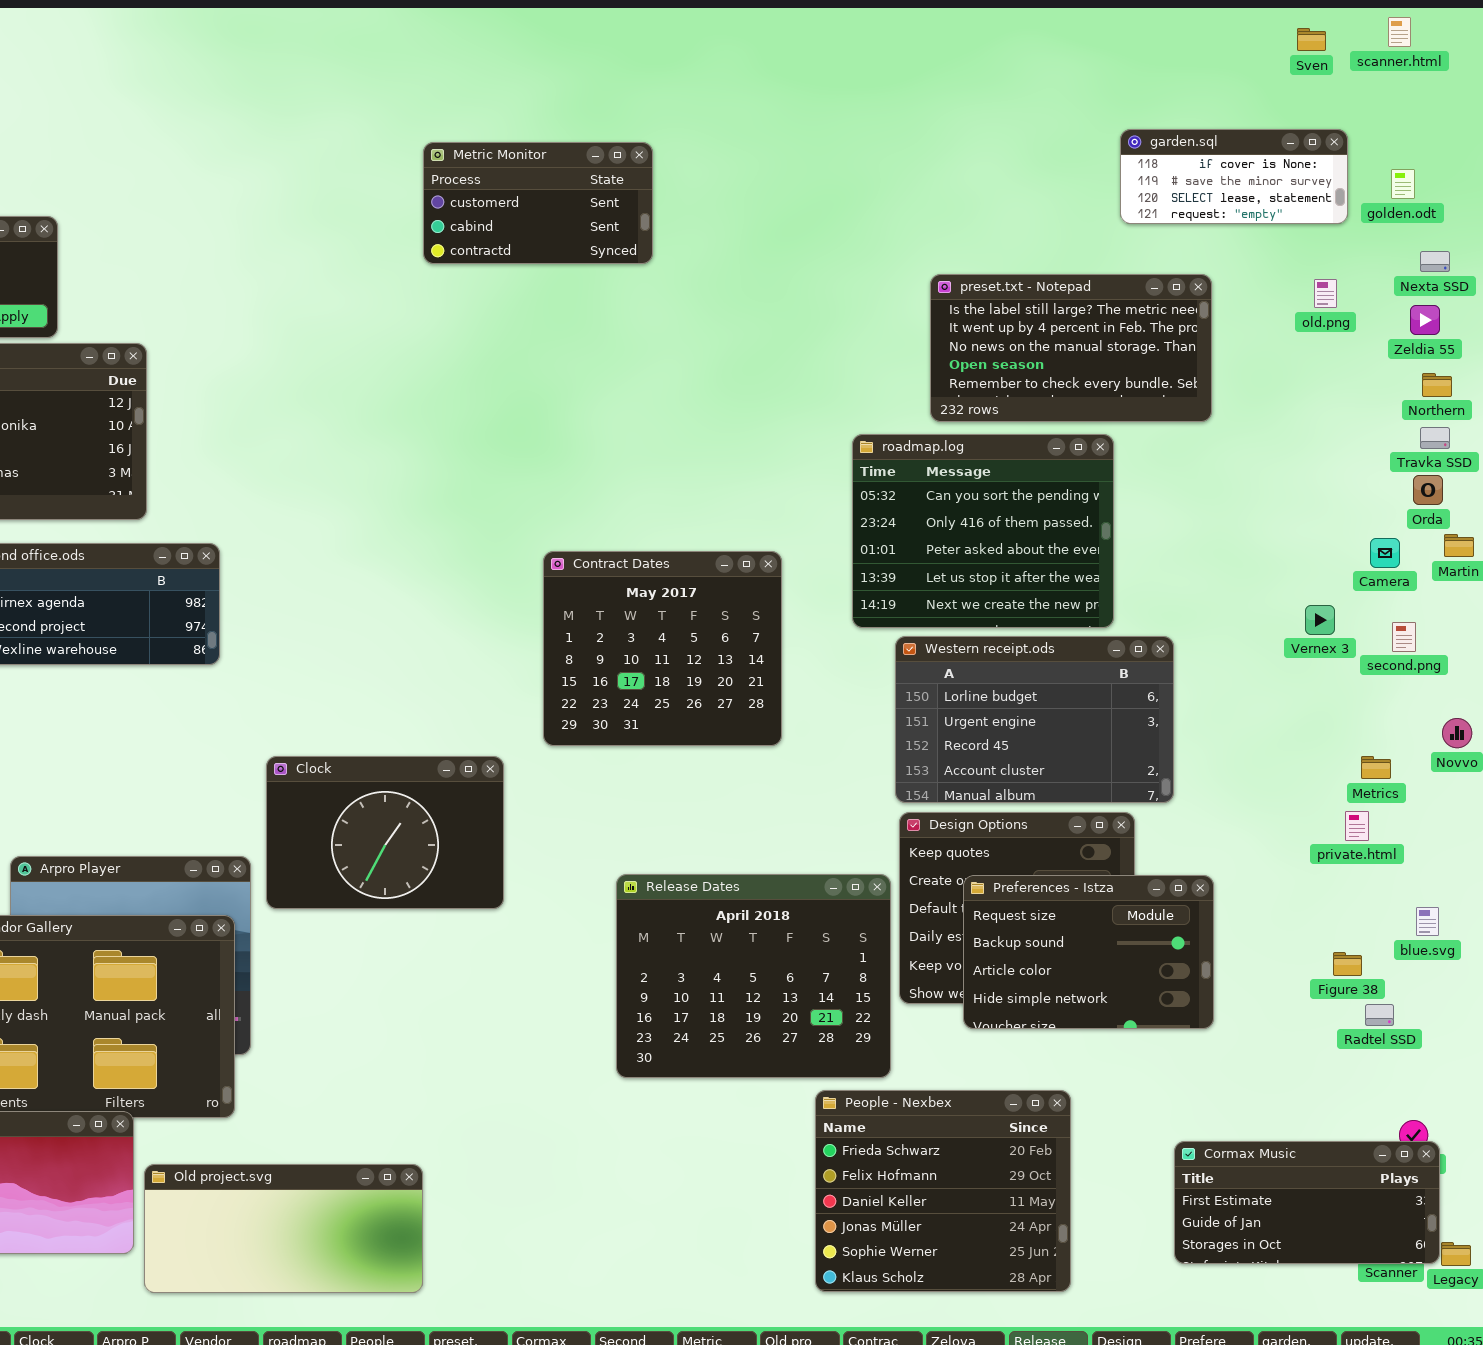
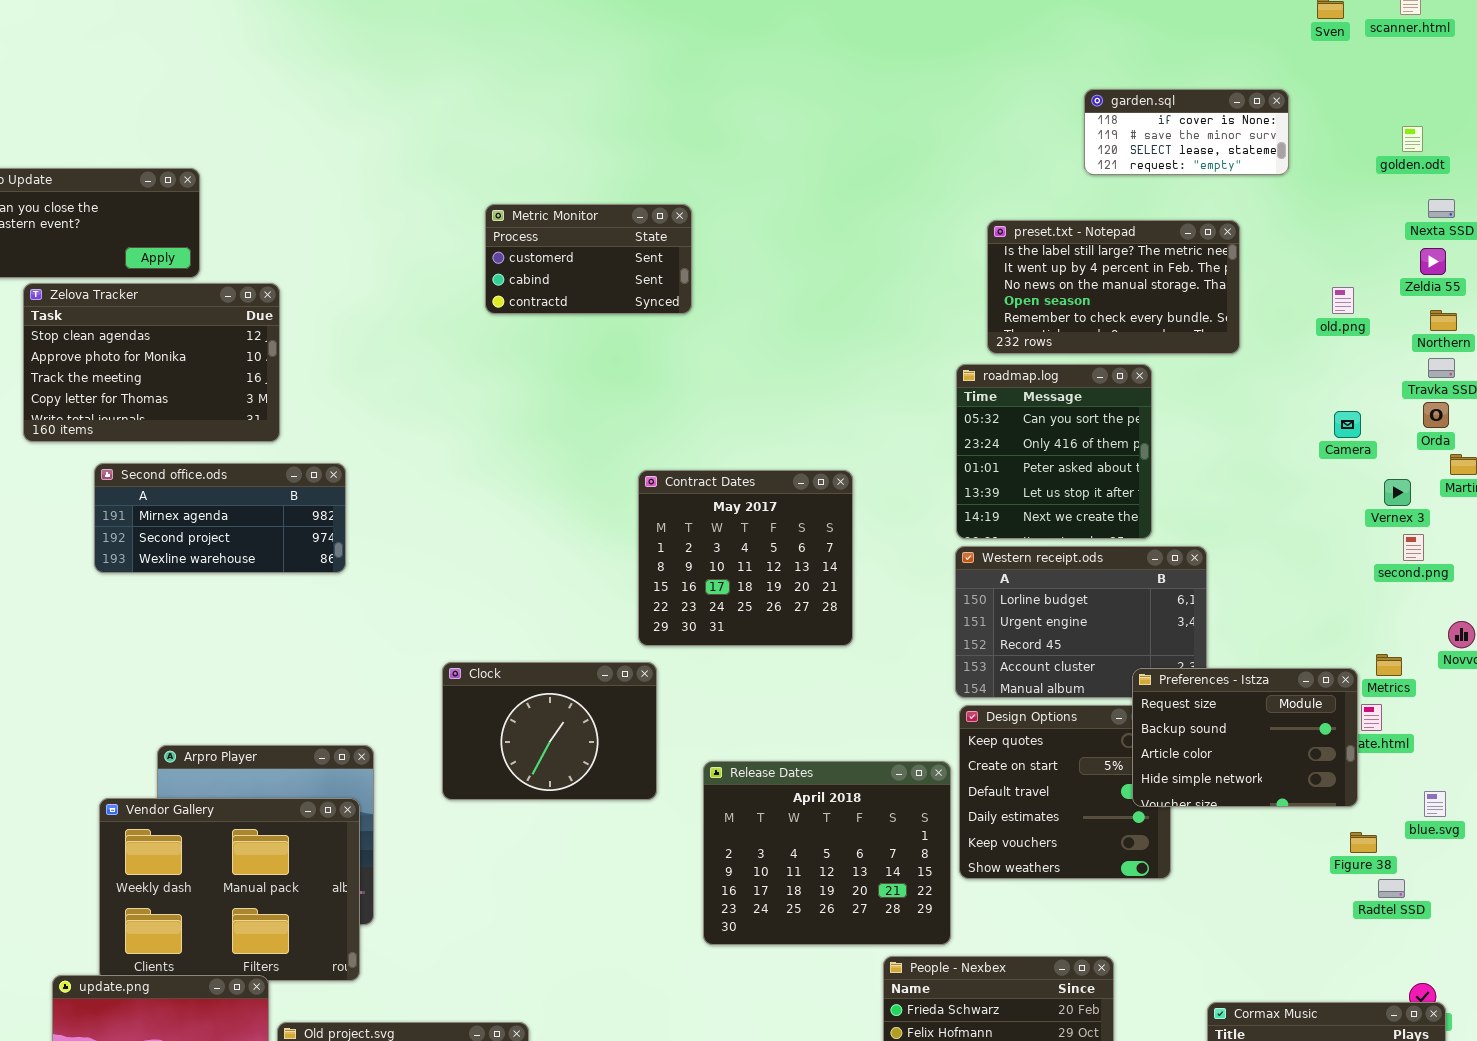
garden.sql: [1120,129,1348,224] -> [1084,89,1289,175], moved
Metric Monitor: [423,142,653,264] -> [485,204,692,314], moved
old.png: [1314,279,1337,308] -> [1332,287,1354,314], moved
roadmap.log: [852,434,1114,628] -> [956,364,1152,539], resized
Camera: [1370,538,1400,568] -> [1334,411,1361,438], moved
Vernex 3: [1305,605,1335,635] -> [1384,479,1411,506], moved
Clock: [266,756,504,909] -> [442,662,657,800], moved
Preferences - Istza: [963,875,1214,1029] -> [1132,668,1358,807], moved

